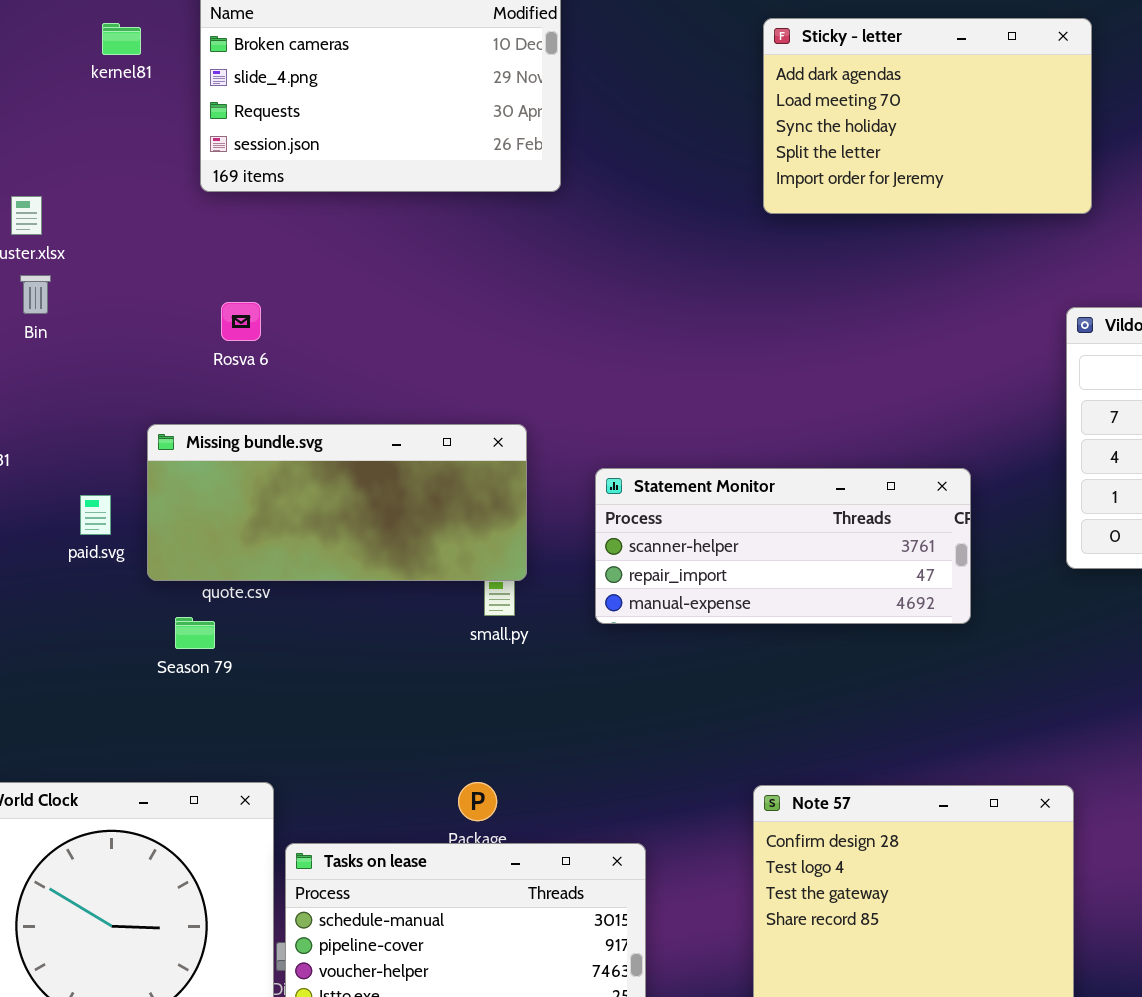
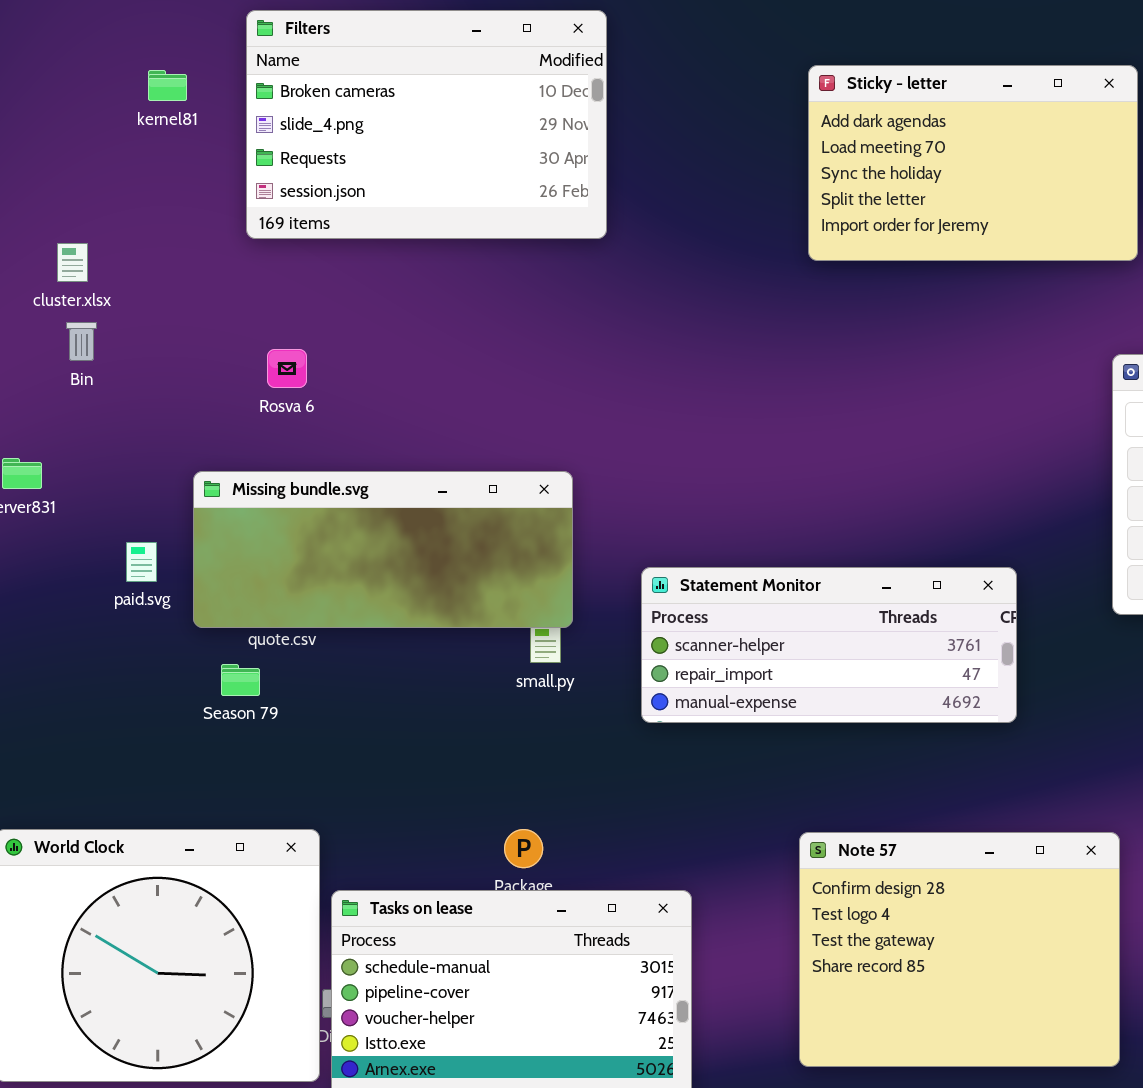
Statement Monitor: [595,468,971,624] -> [641,567,1017,723], moved

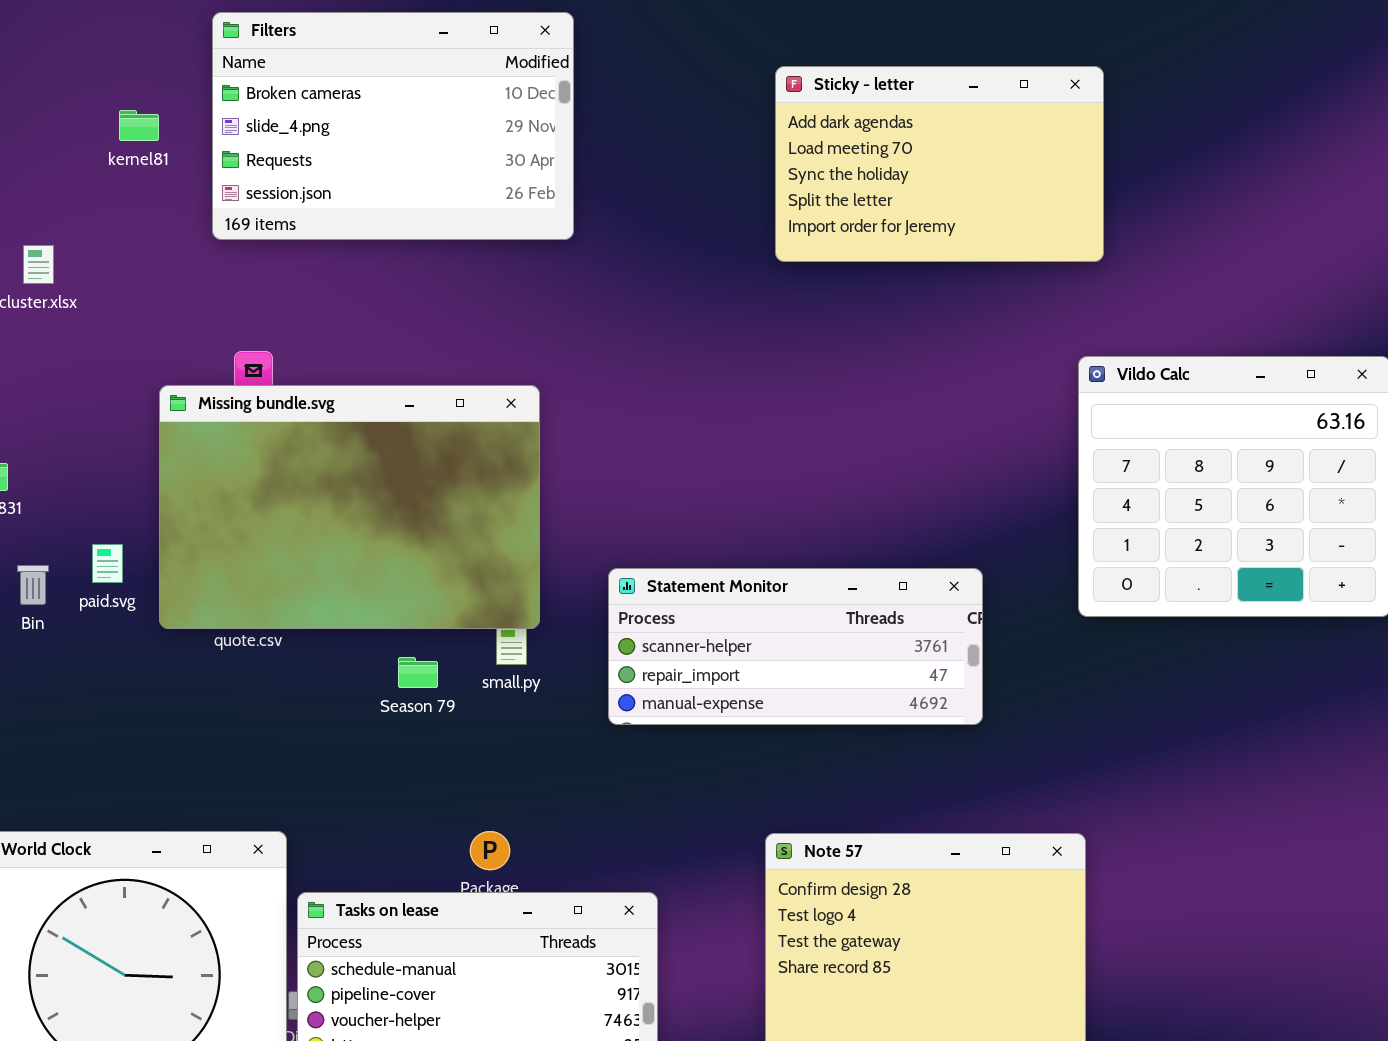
kernel81: [148,70,187,101] -> [119,110,159,141], moved
Bin: [66,322,97,361] -> [17,565,49,605], moved
Missing bundle.svg: [193,471,573,628] -> [159,385,540,629], resized
Season 79: [221,664,260,696] -> [398,657,438,688], moved

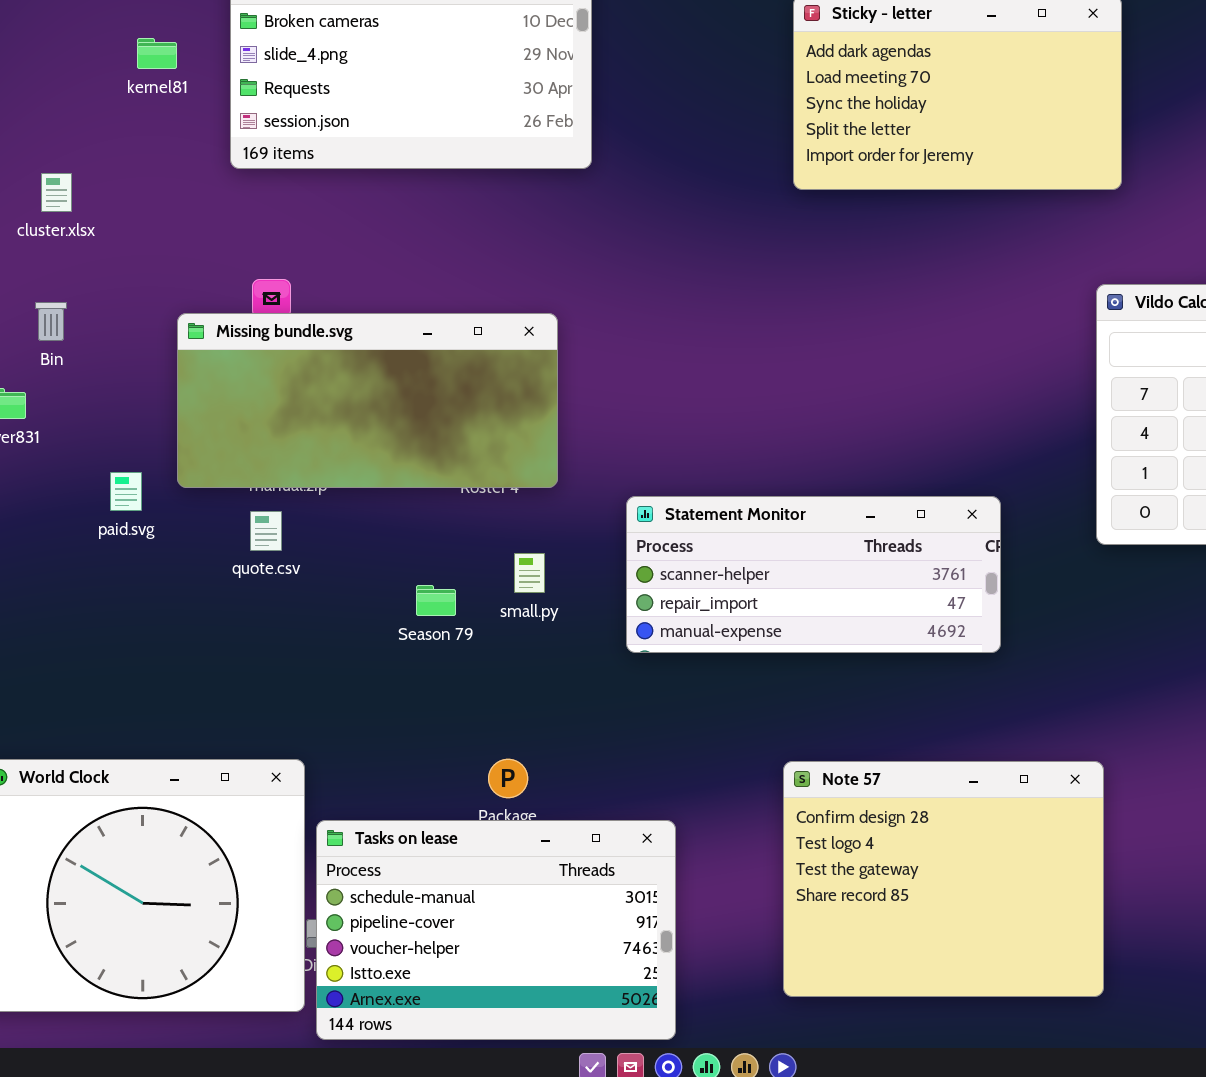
Missing bundle.svg: [159,385,540,629] -> [177,313,558,488], resized
Bin: [17,565,49,605] -> [35,302,67,341], moved

